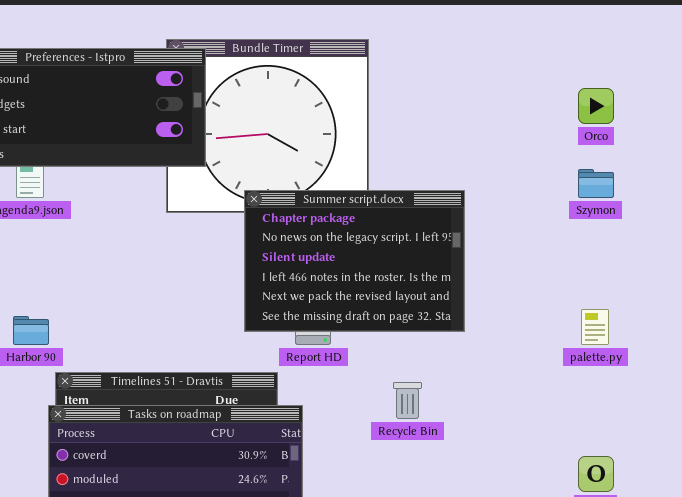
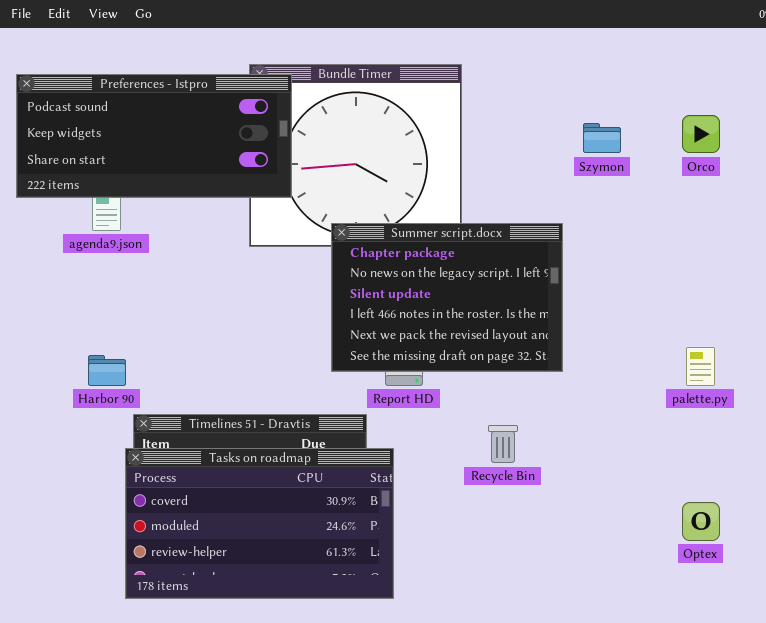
Szymon: [578,169,614,198] -> [583,123,621,153], moved

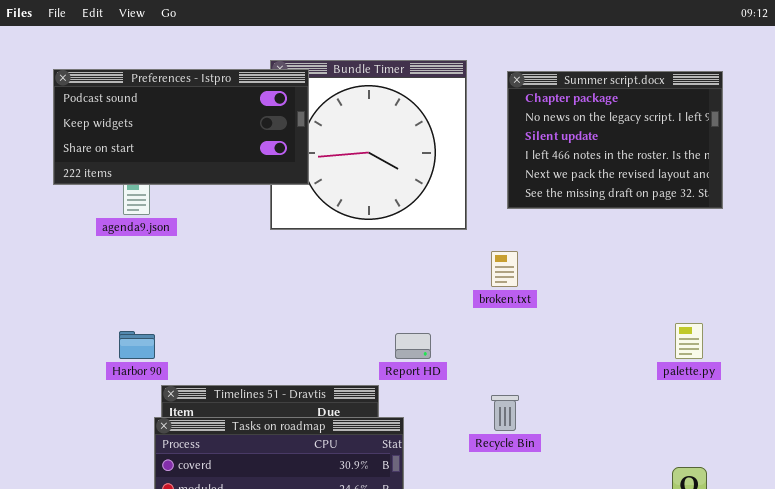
Summer script.docx: [331,223,563,372] -> [507,71,723,209], moved

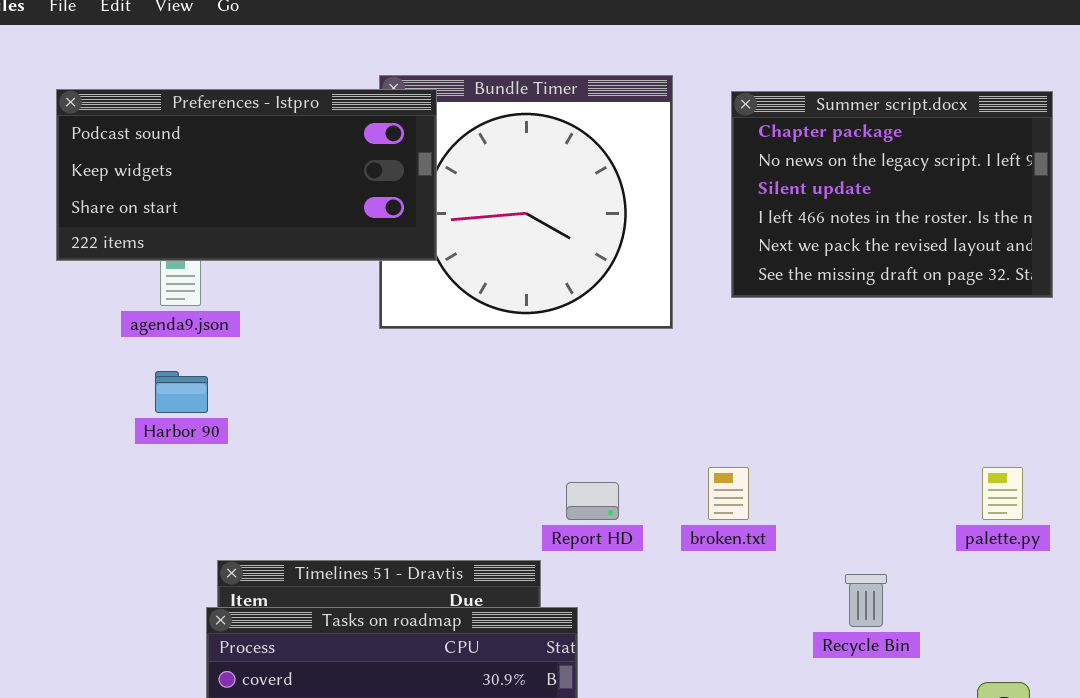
broken.txt: [491,251,518,287] -> [708,467,749,520], moved
Harbor 90: [119,331,155,359] -> [155,371,208,413], moved
Recycle Bin: [491,395,519,431] -> [845,574,887,627], moved

